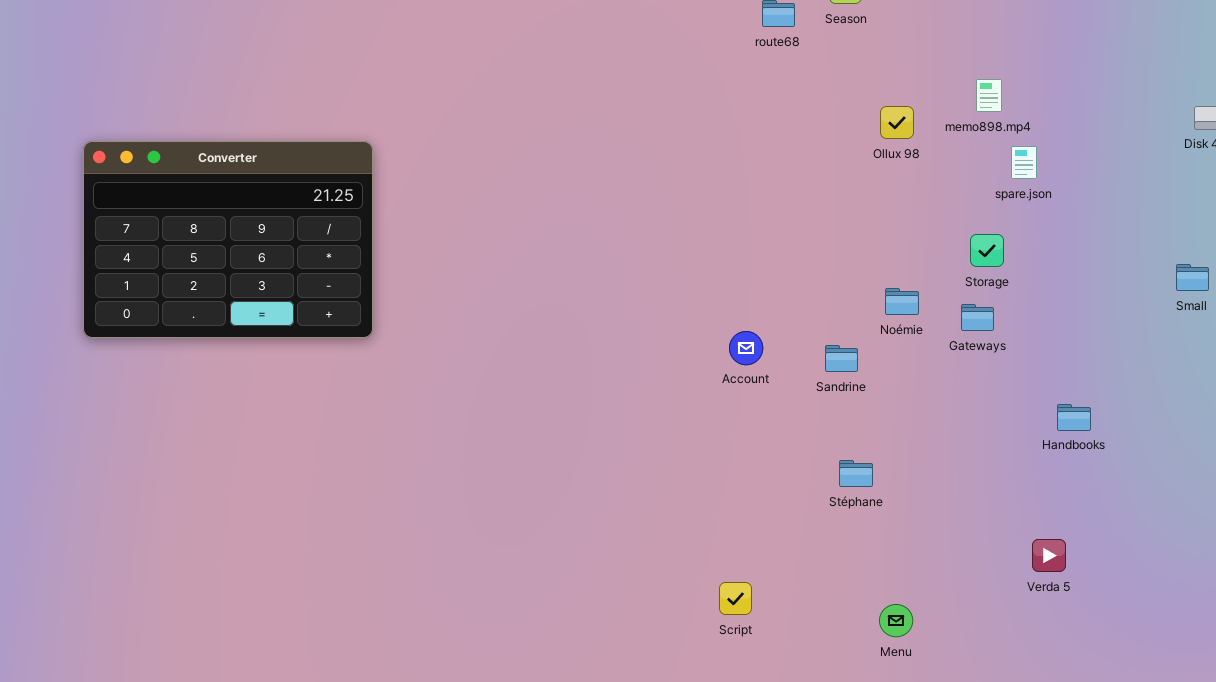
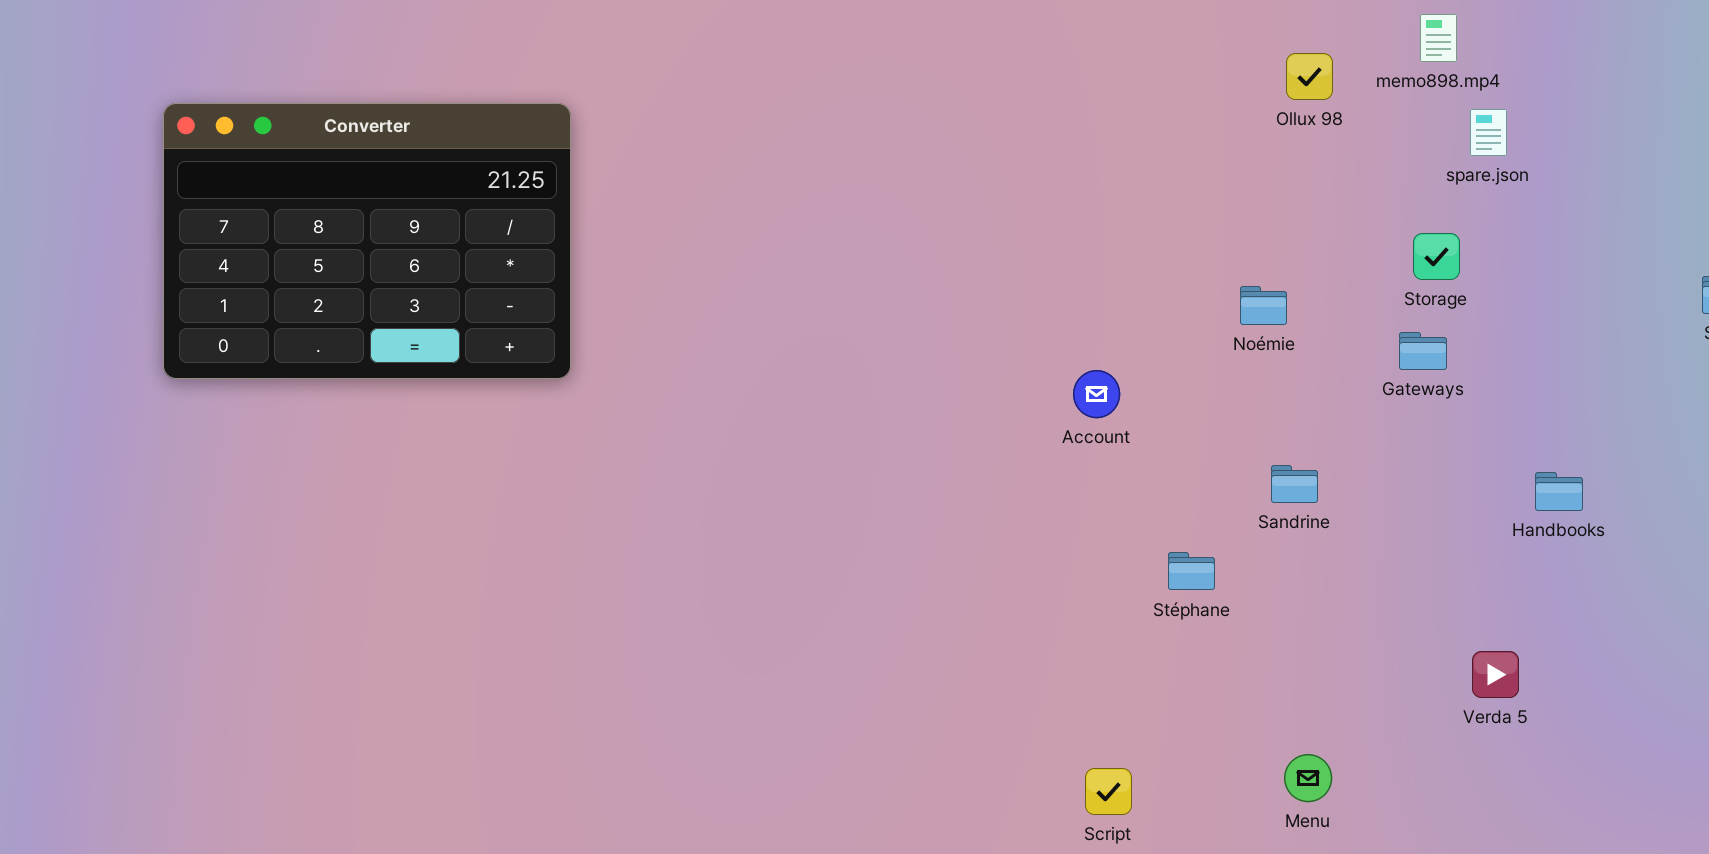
Noémie: [885,288,919,315] -> [1240,286,1287,325], moved
Sandrine: [825,345,858,372] -> [1271,465,1318,503], moved
Stéphane: [839,460,873,487] -> [1168,552,1215,590], moved
Verda 5: [1032,539,1066,572] -> [1472,651,1519,698], moved
Script: [719,582,752,615] -> [1085,768,1132,815], moved

